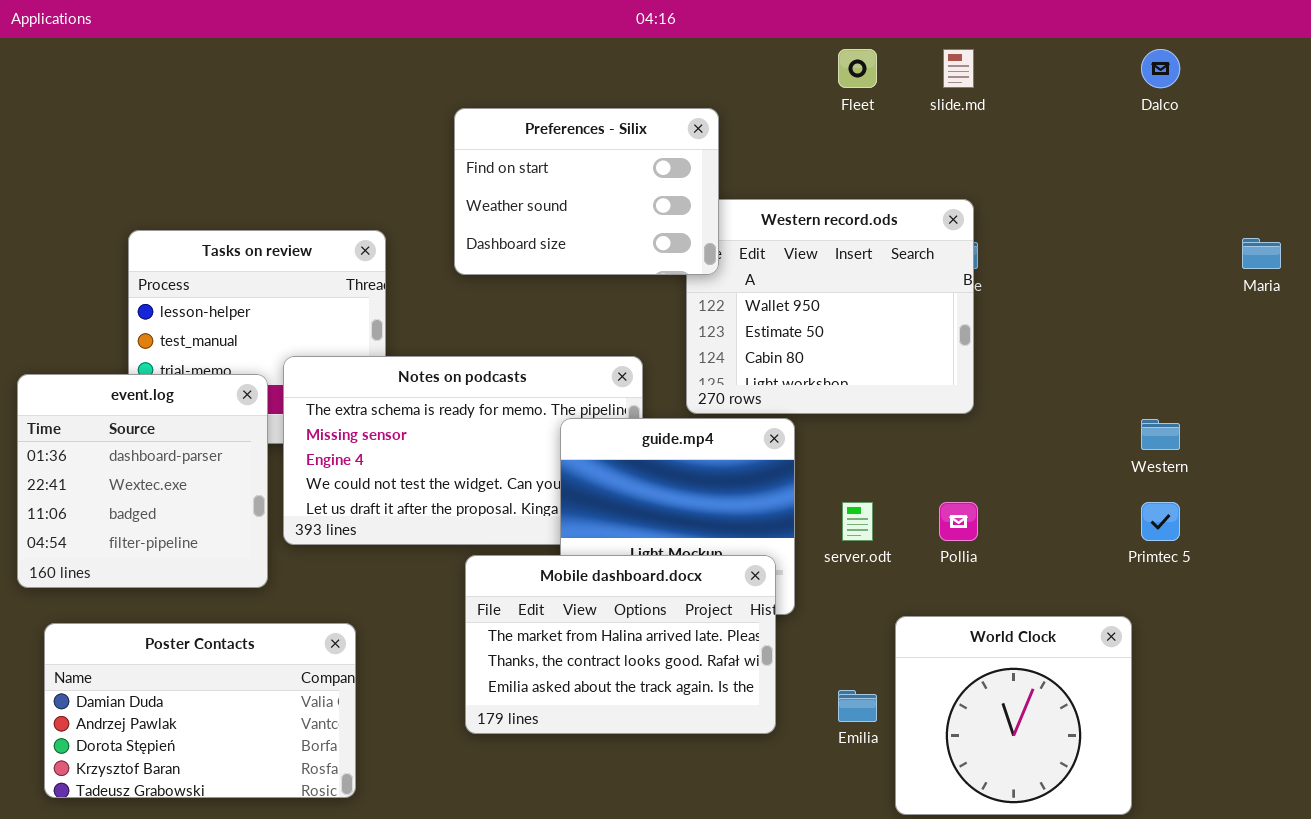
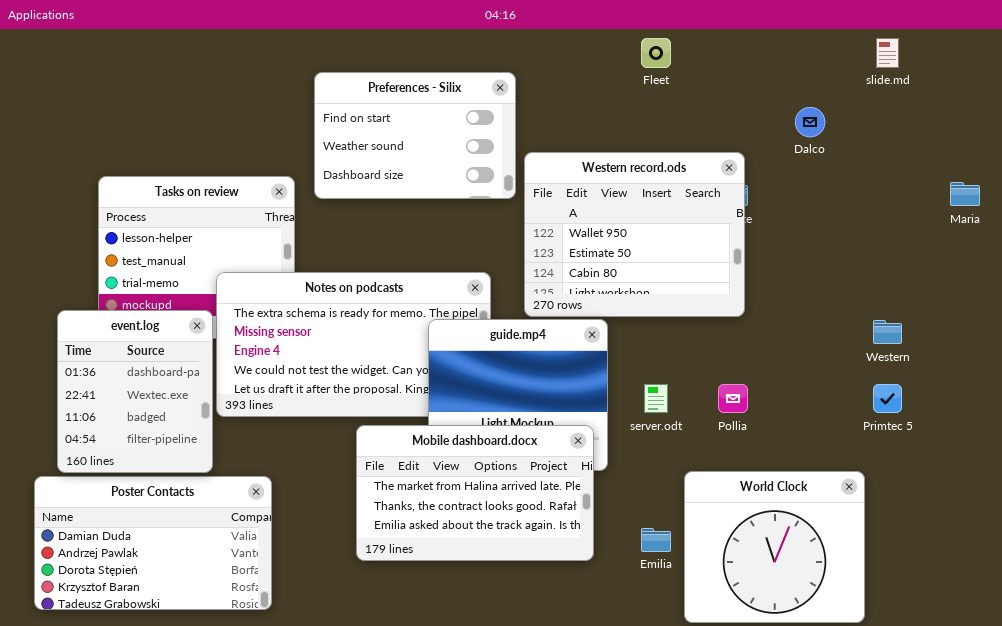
slide.md: [943,49,974,88] -> [876,38,899,68], moved
Dalco: [1141,49,1180,88] -> [795,107,825,137], moved
Preferences - Silix: [454,108,719,275] -> [314,72,516,199], moved
event.log: [17,374,268,588] -> [57,310,213,473], moved, resized

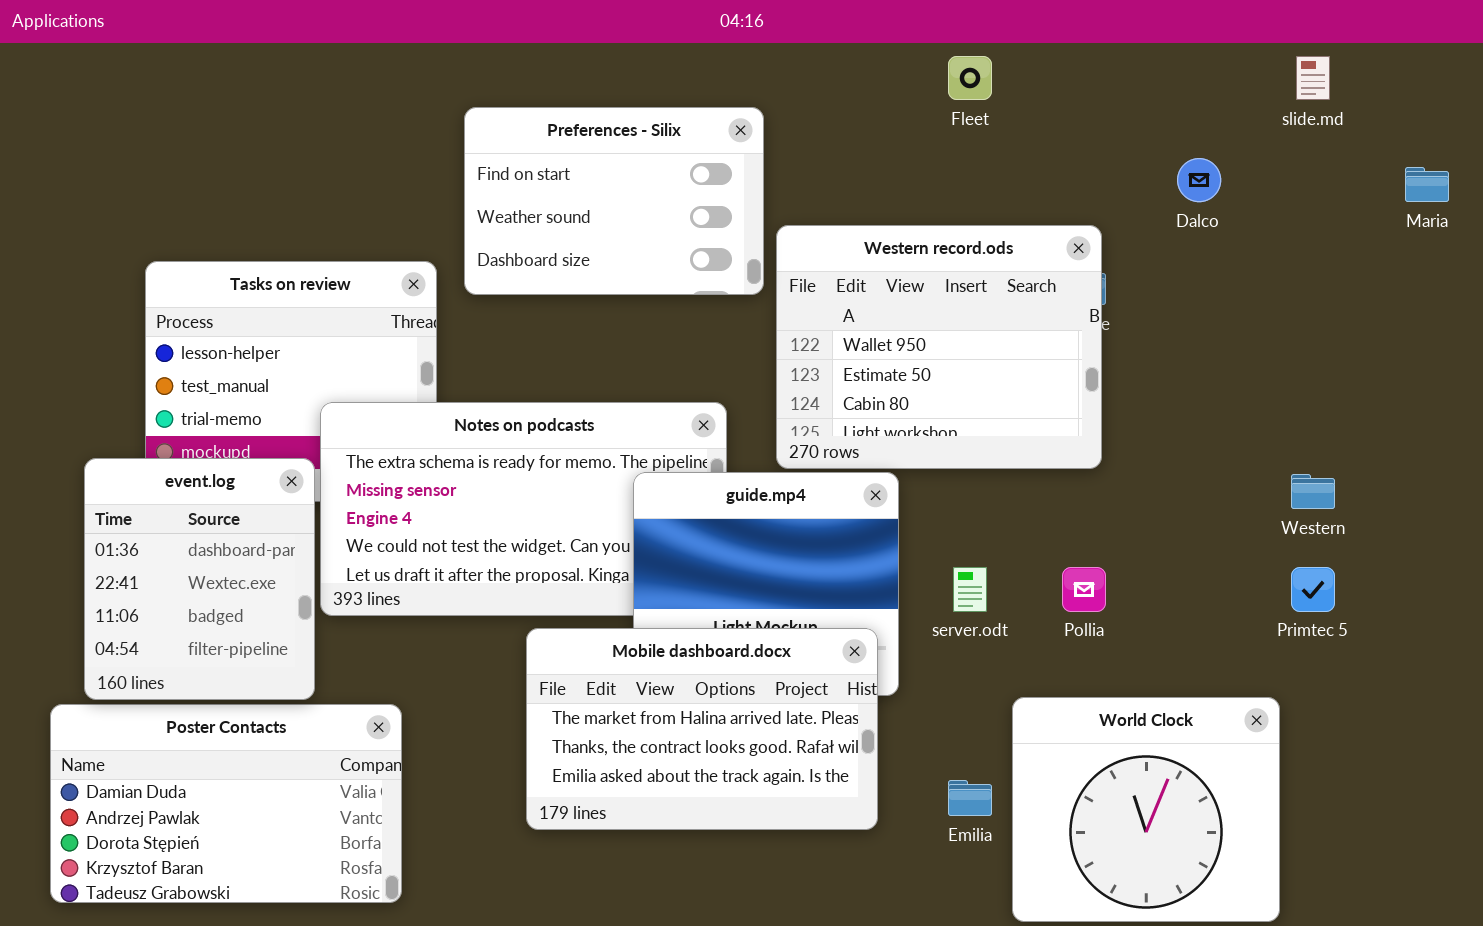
Maria: [950,182,980,206] -> [1405,167,1449,202], moved

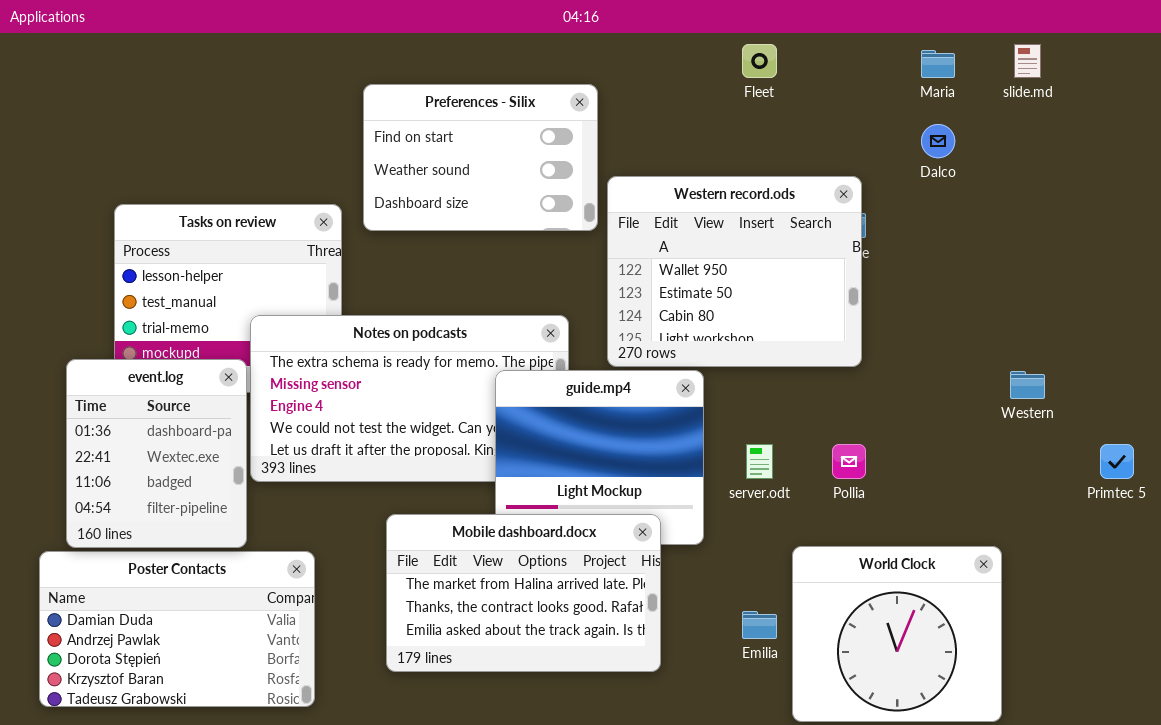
Maria: [1405,167,1449,202] -> [921,50,955,78], moved
Primtec 5: [1291,567,1335,612] -> [1100,444,1134,479], moved
Mobile dashboard.docx: [526,628,878,830] -> [386,514,661,672], moved

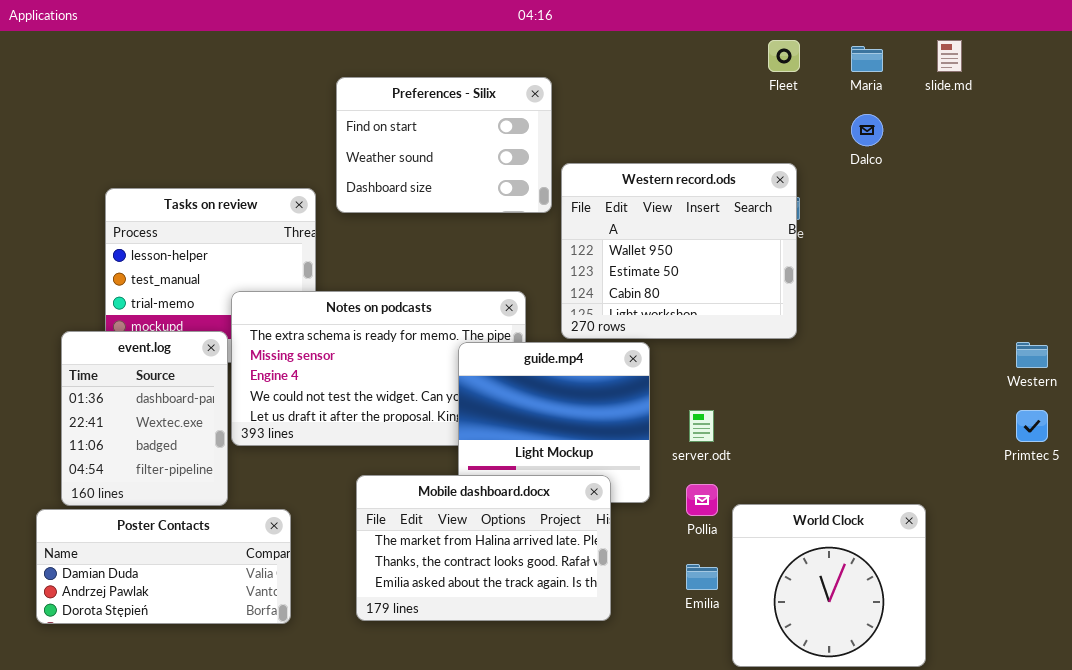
Fleet: [742,44,777,78] -> [768,40,800,72], moved
Western: [1010,371,1045,399] -> [1016,342,1048,368], moved
Pollia: [832,444,866,479] -> [686,484,718,516], moved
Poster Contacts: [39,551,315,707] -> [36,509,291,624], resized

